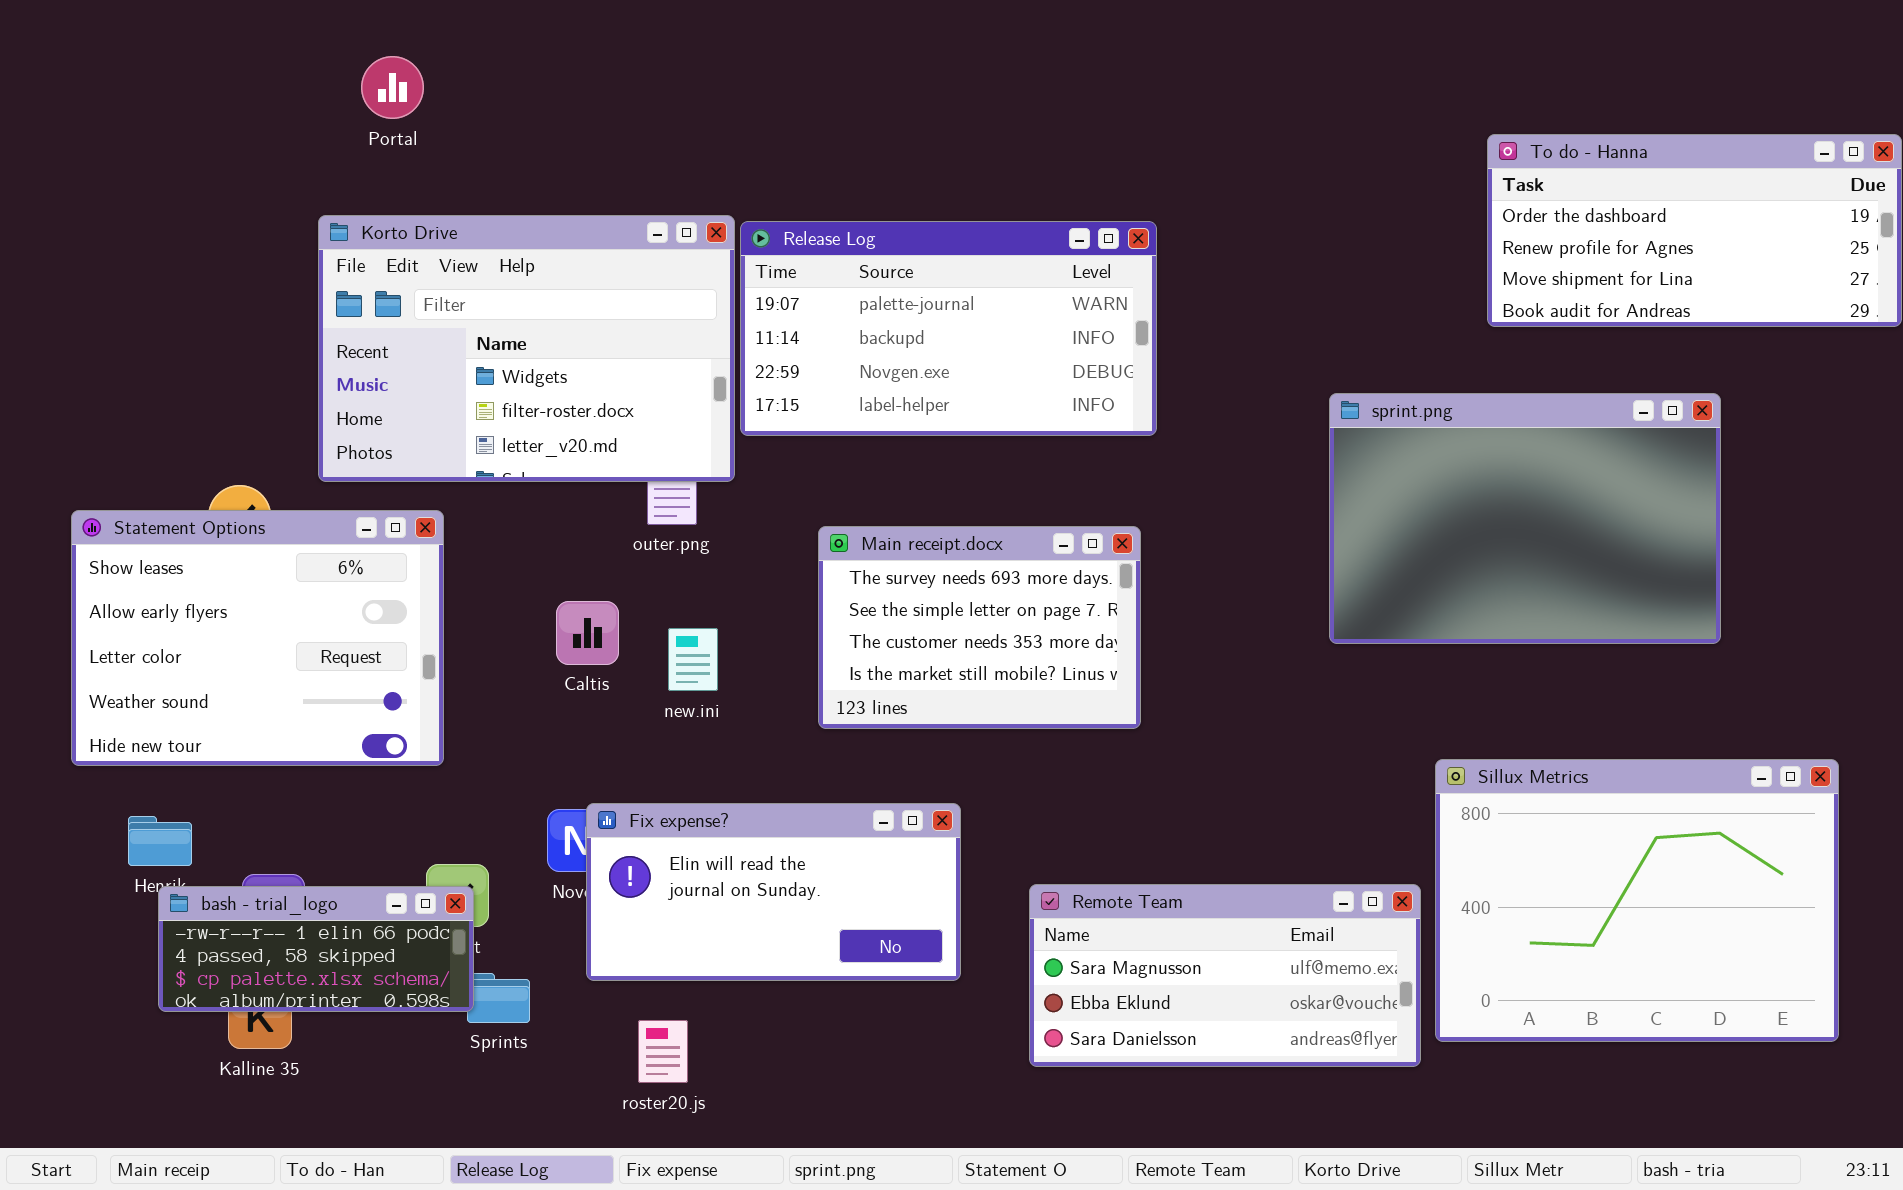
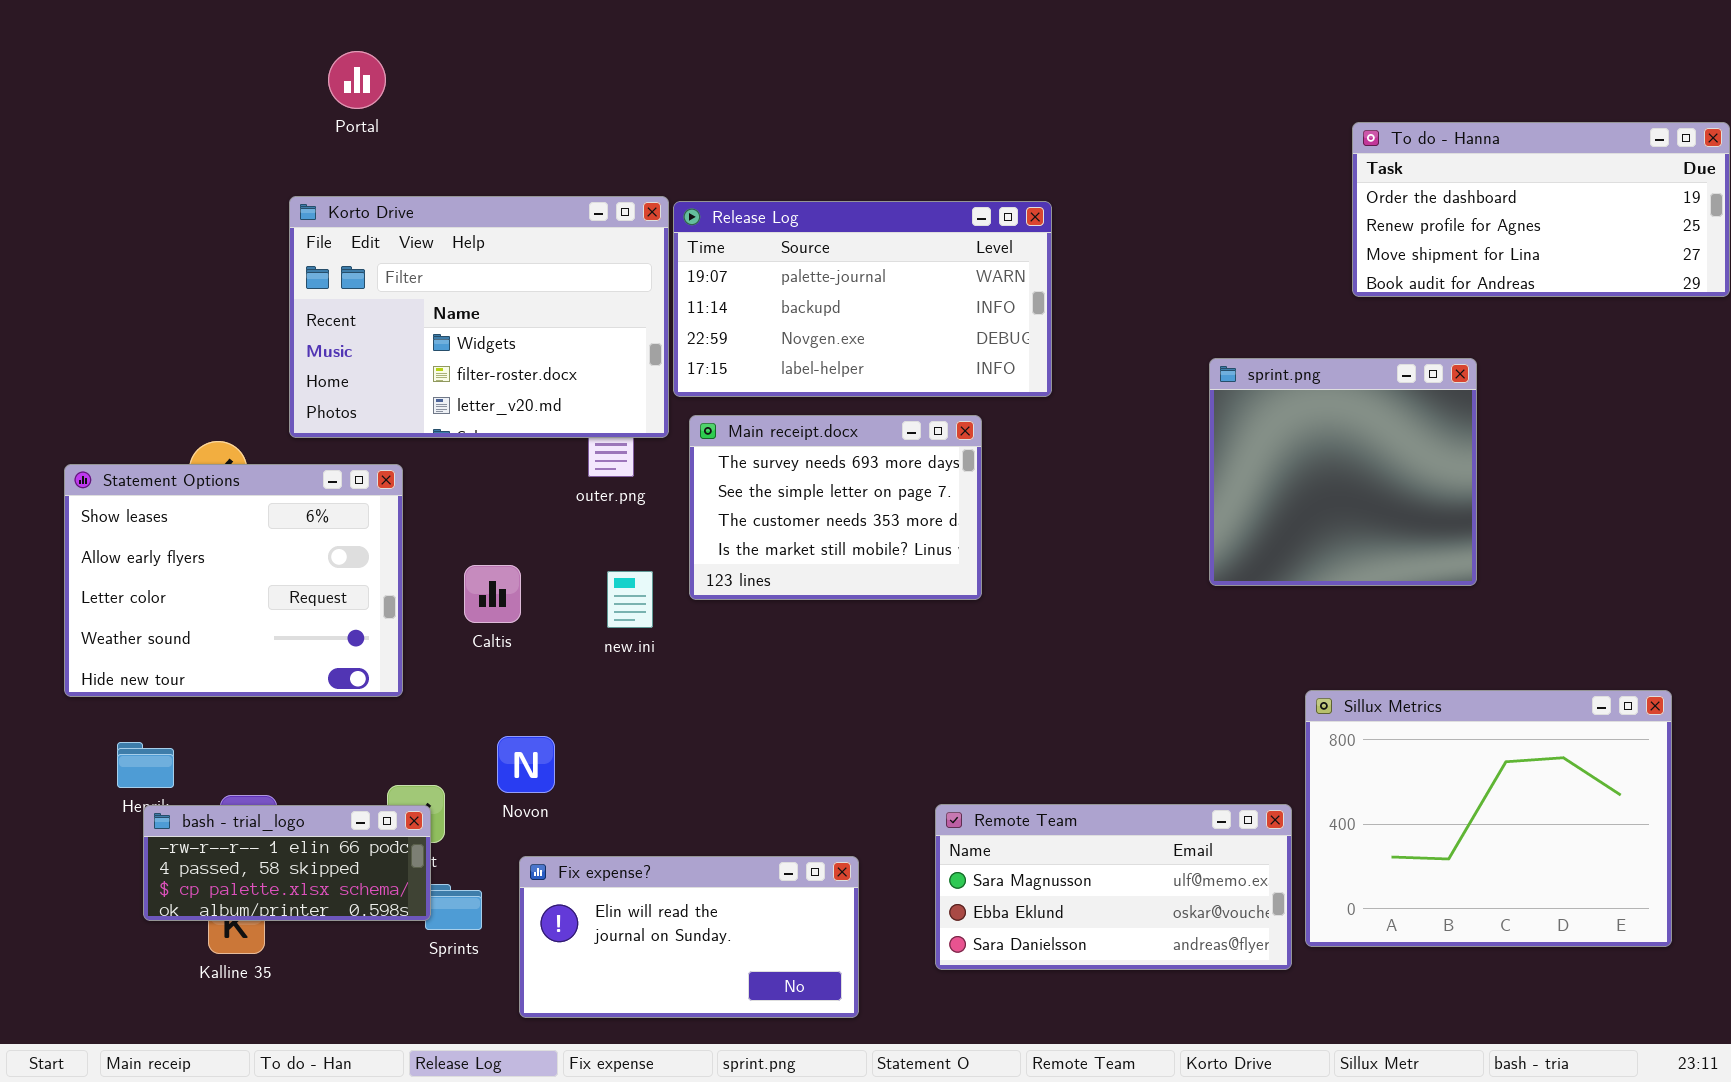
sprint.png: [1329,393,1721,644] -> [1209,358,1477,586], resized
Main receipt.docx: [818,526,1141,729] -> [689,415,982,600], moved
Caltis: [556,601,619,665] -> [464,565,521,623], moved
Fix expense?: [586,803,961,981] -> [519,856,859,1018], moved

